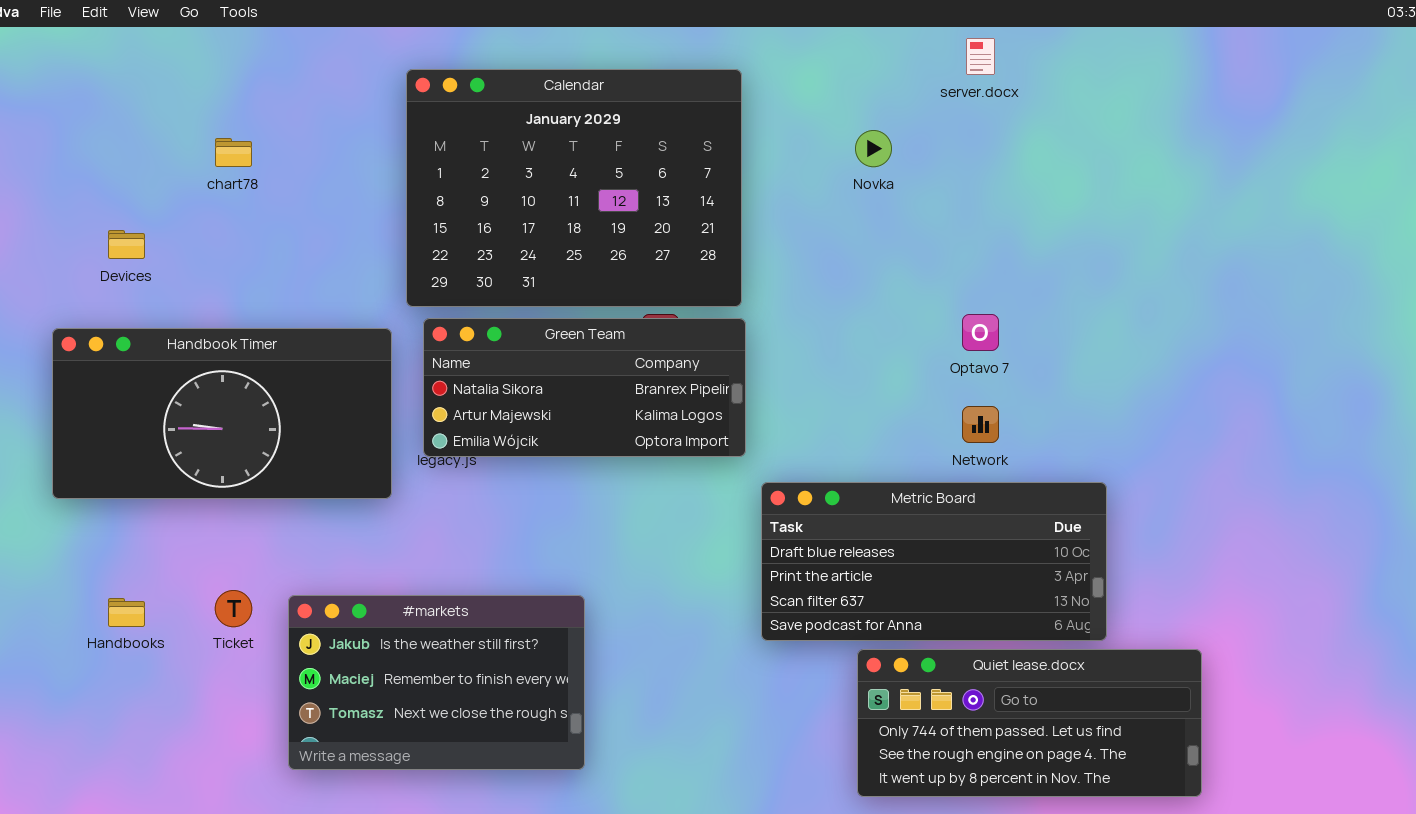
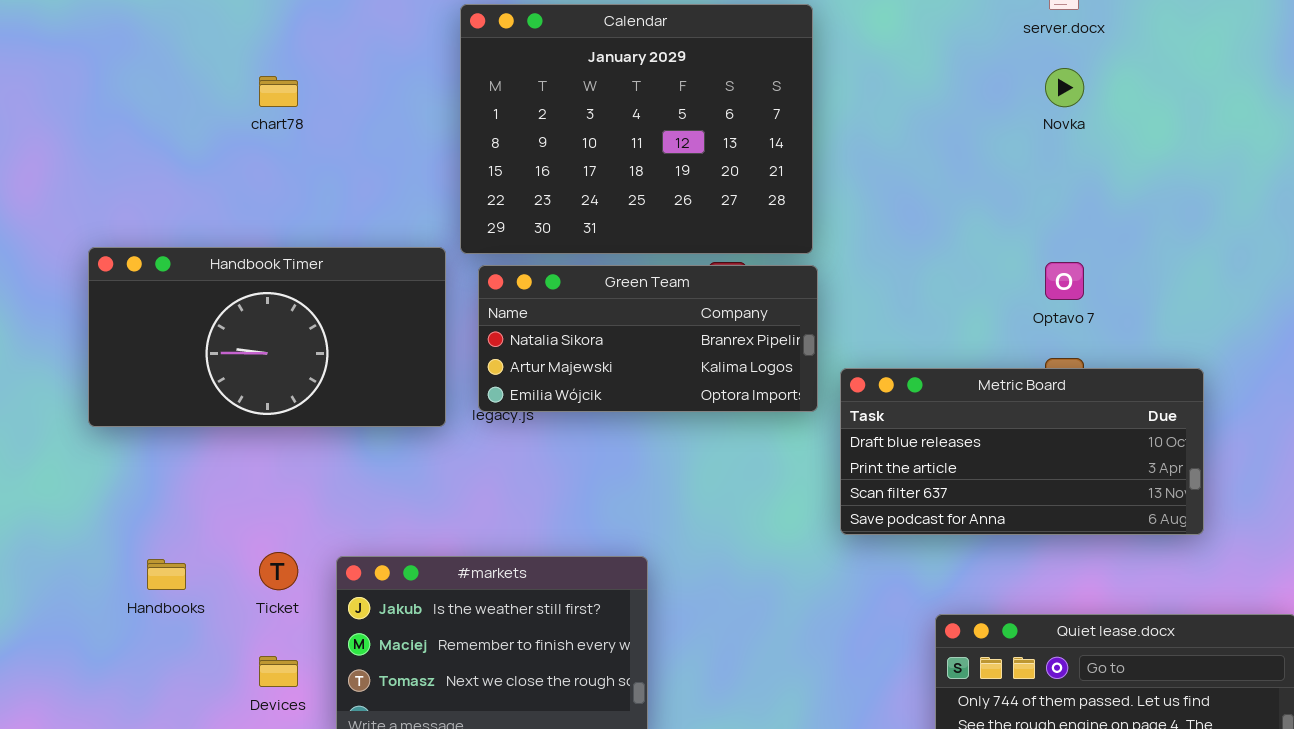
Novka: [855,130,892,167] -> [1045,68,1084,107], moved
Devices: [108,230,145,259] -> [259,656,298,687], moved
Handbook Timer: [52,328,392,499] -> [88,247,446,427], moved
Metric Board: [761,482,1107,641] -> [840,368,1204,535], moved

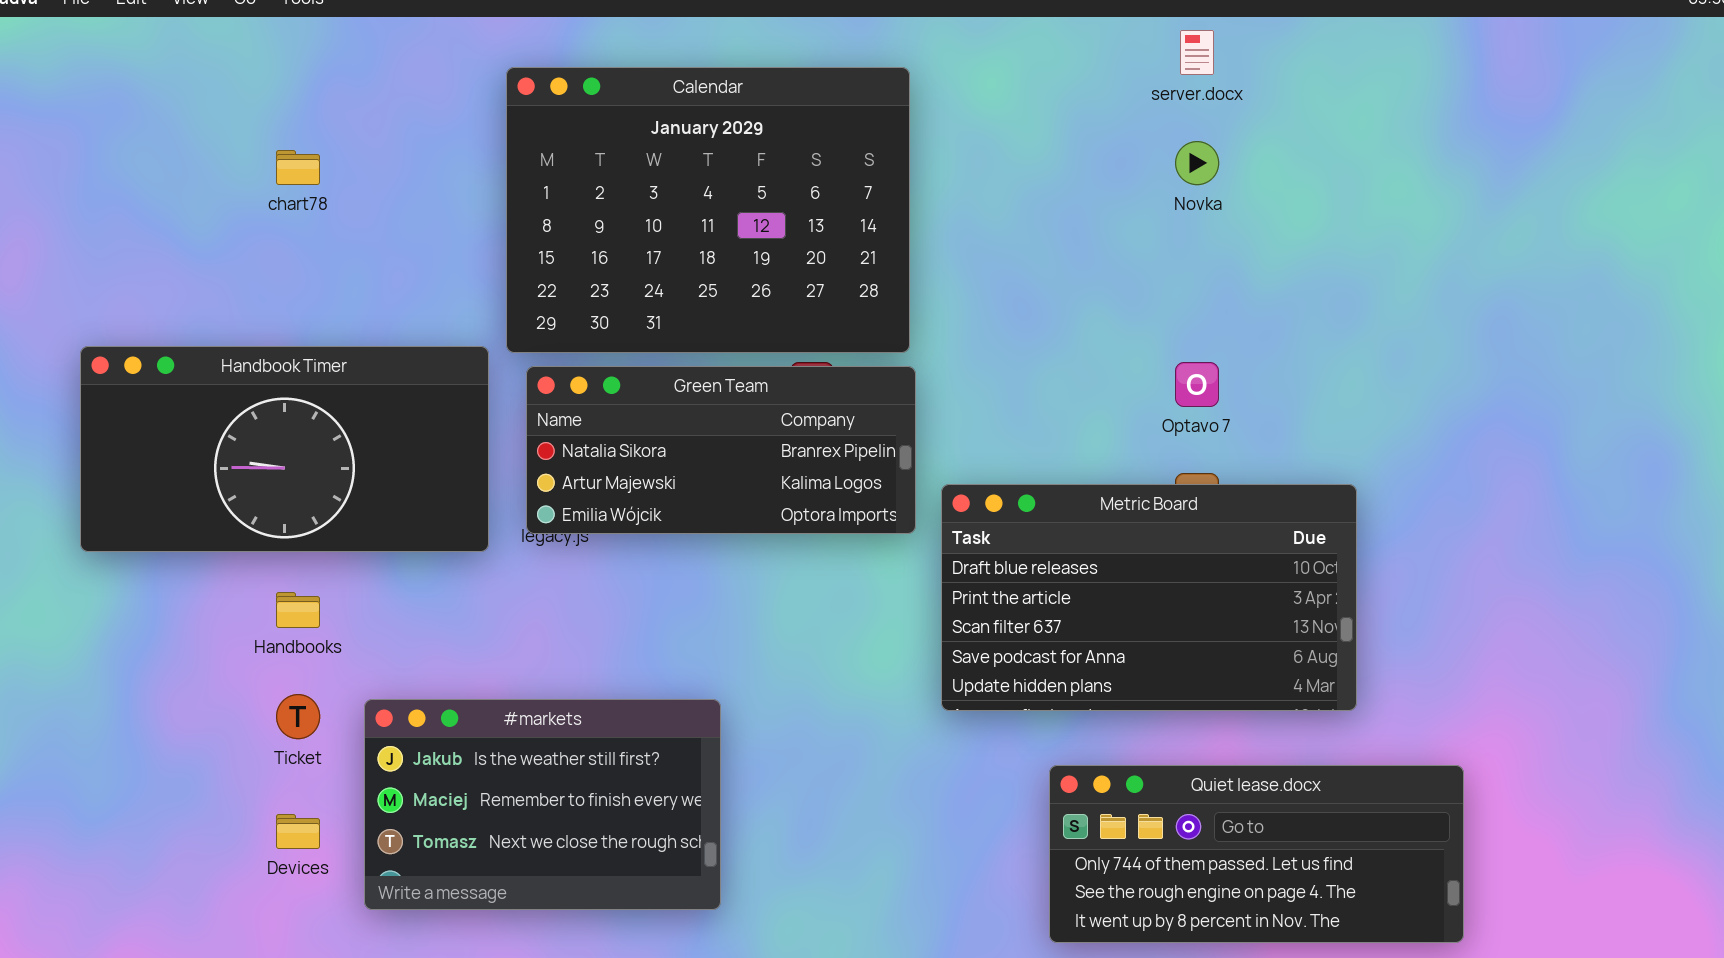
Metric Board: [840,368,1204,535] -> [941,484,1357,711], resized
Handbooks: [147,559,186,590] -> [276,592,320,628], moved

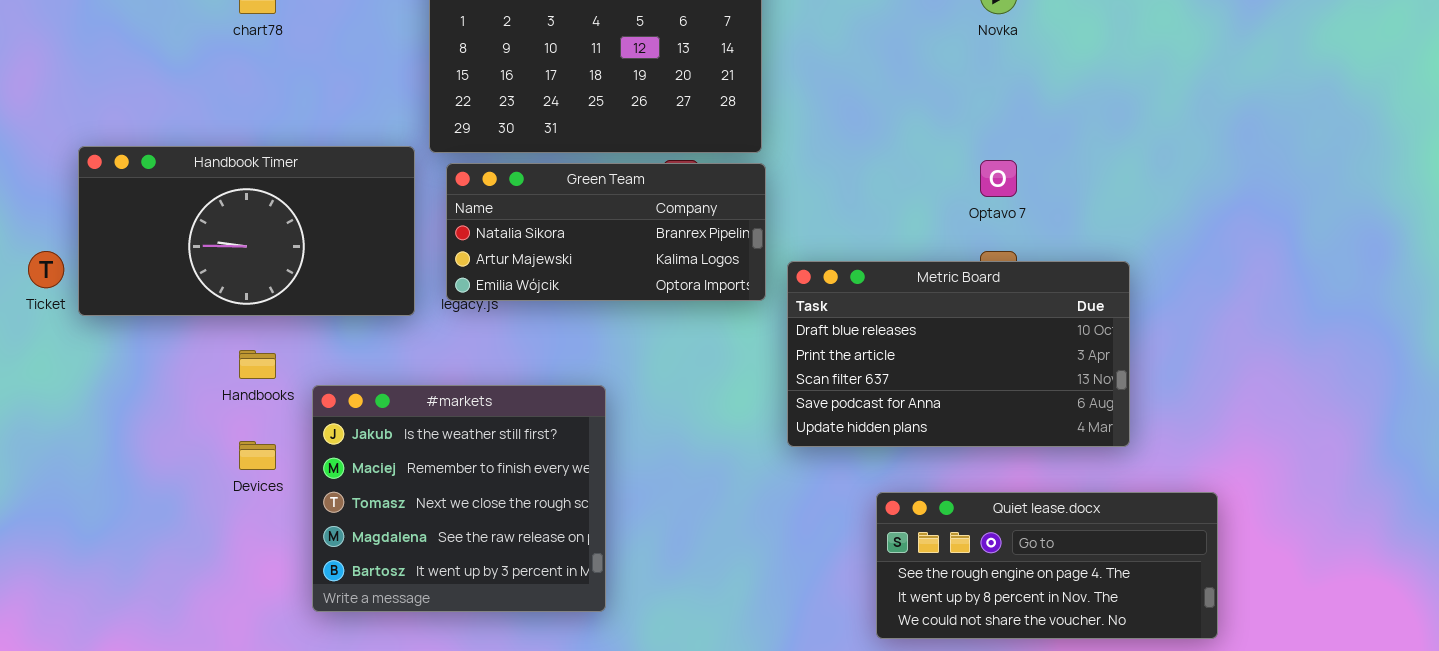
Ticket: [276,694,320,739] -> [28,251,64,288], moved
#markets: [364,699,721,910] -> [312,385,606,612], resized
Quiet lease.docx: [1049,765,1464,943] -> [876,492,1218,639], scrolled down 1 row
Devices: [276,814,320,849] -> [239,441,276,470], moved

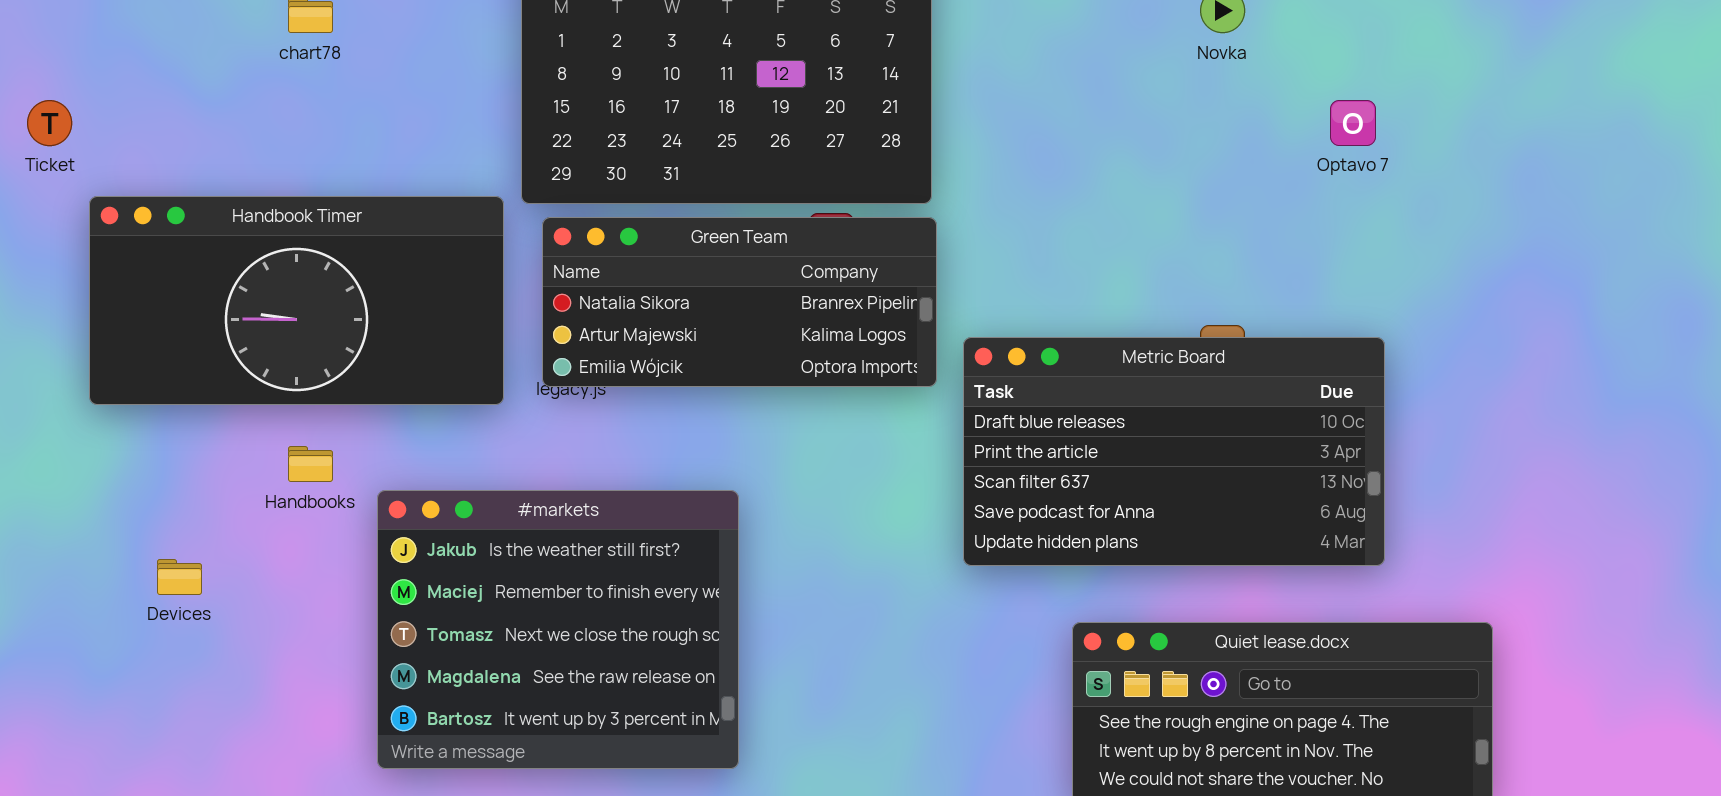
Optavo 7: [980,160,1017,197] -> [1330,100,1376,146], moved
Ticket: [28,251,64,288] -> [27,100,72,146], moved
Devices: [239,441,276,470] -> [157,559,202,595], moved

